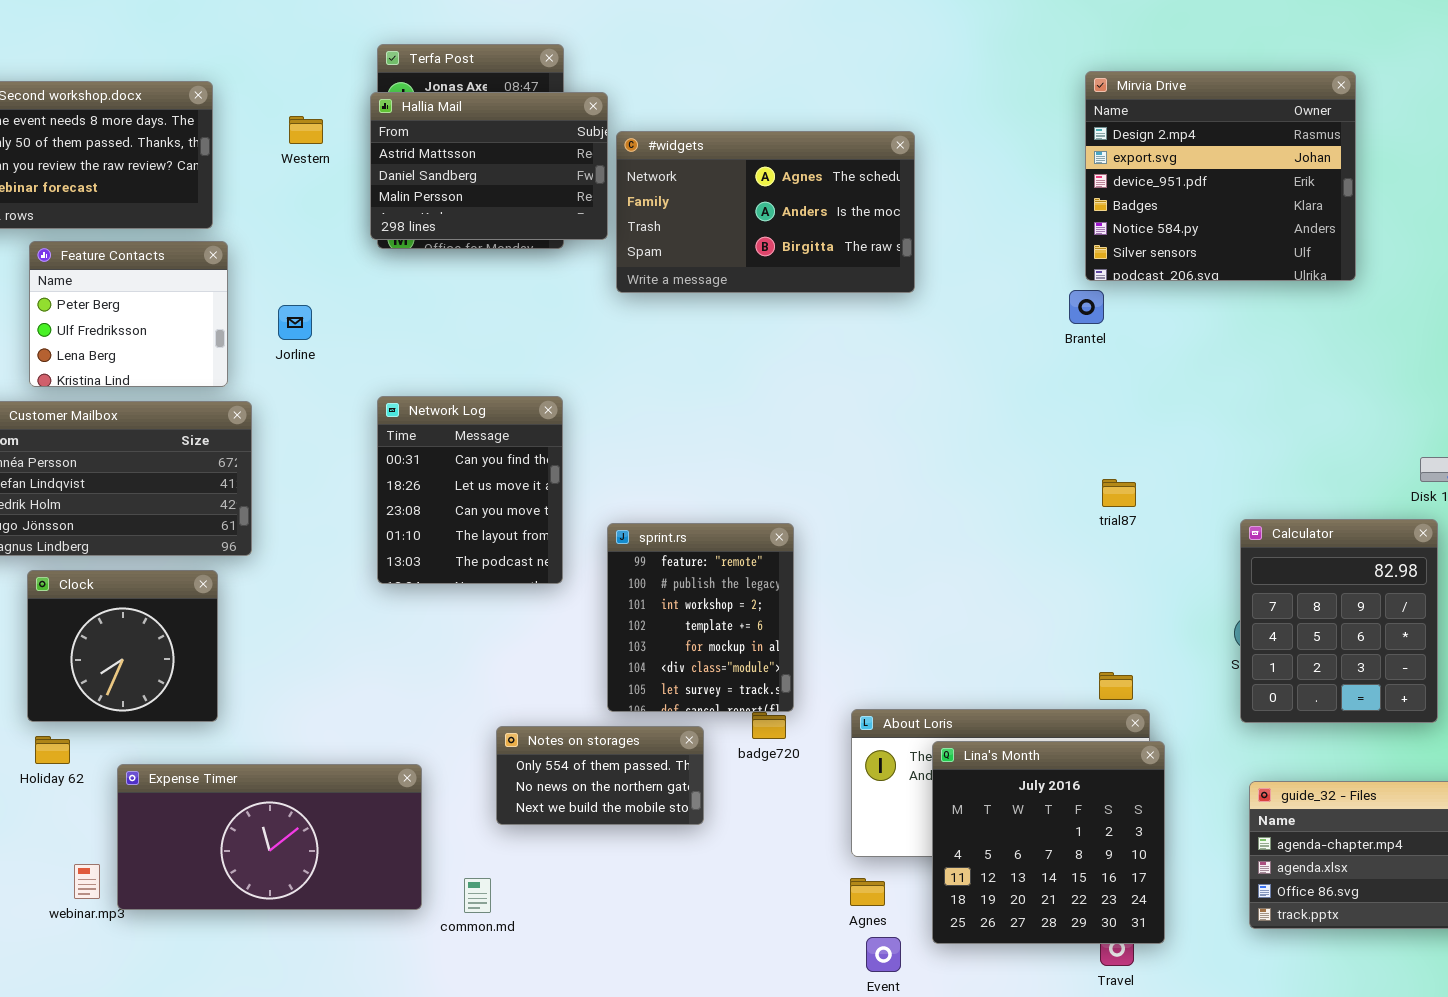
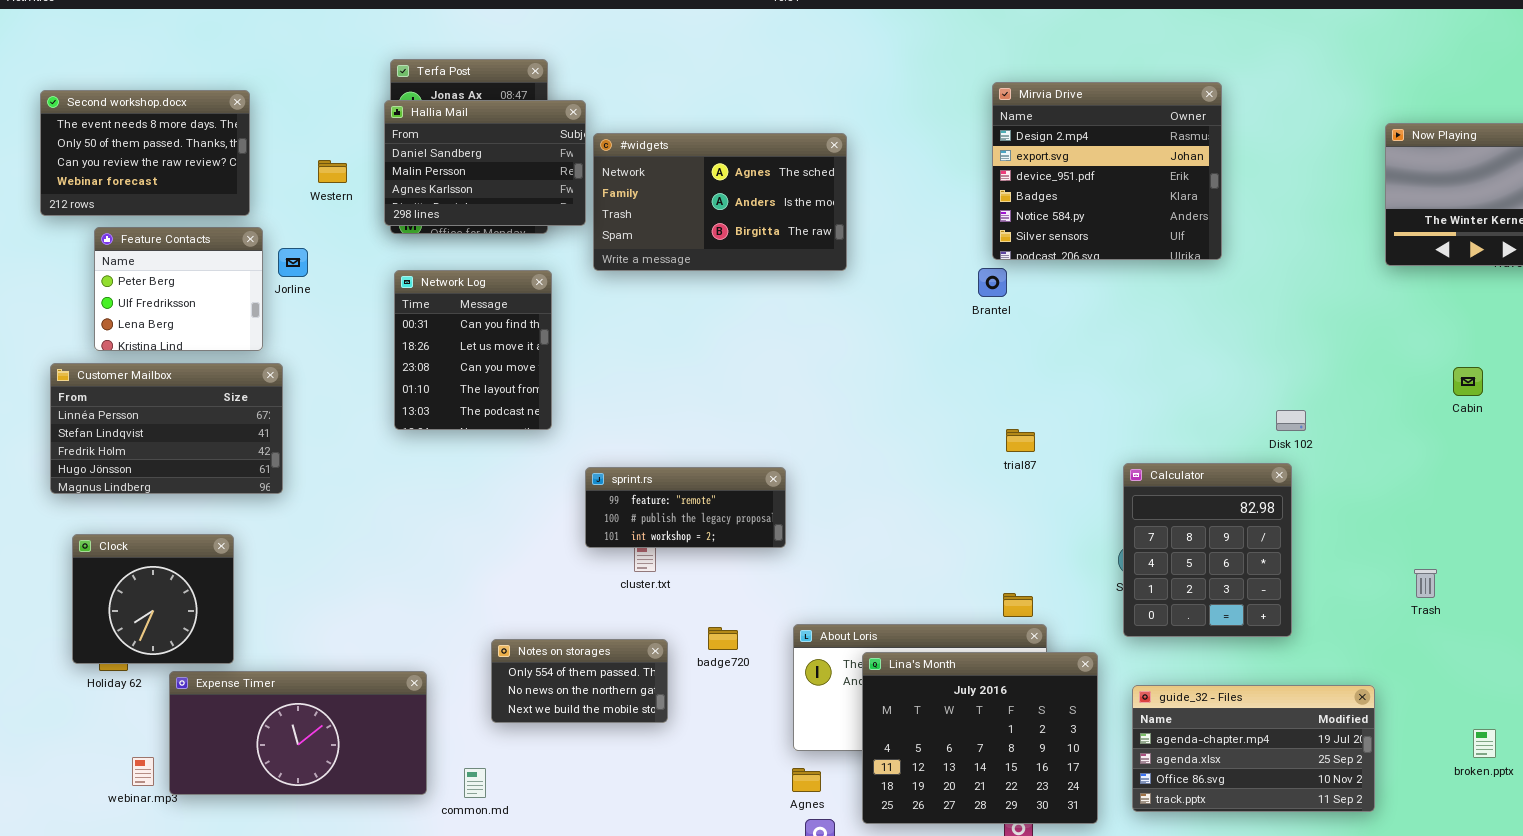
Hallia Mail: [370,92,608,240] -> [384,100,586,226], scrolled down 1 row
Western: [289,116,323,144] -> [318,160,347,183], moved
Jorline: [278,305,312,340] -> [278,248,308,277], moved
Network Log: [377,396,563,584] -> [394,270,552,430], moved
sprint.rs: [607,523,794,712] -> [585,467,786,548], resized
Clock: [27,570,218,722] -> [72,534,234,664], moved
Lina's Month: [932,741,1165,944] -> [862,652,1098,824], resized

